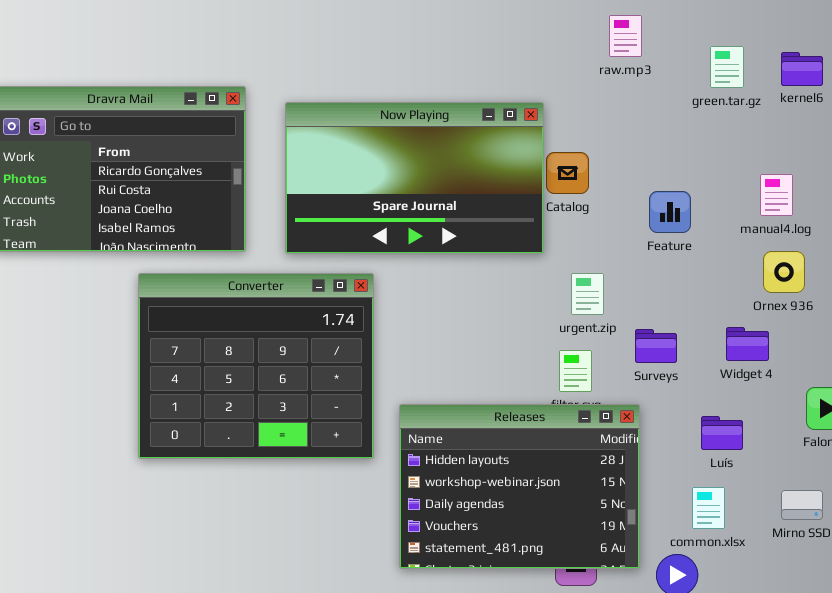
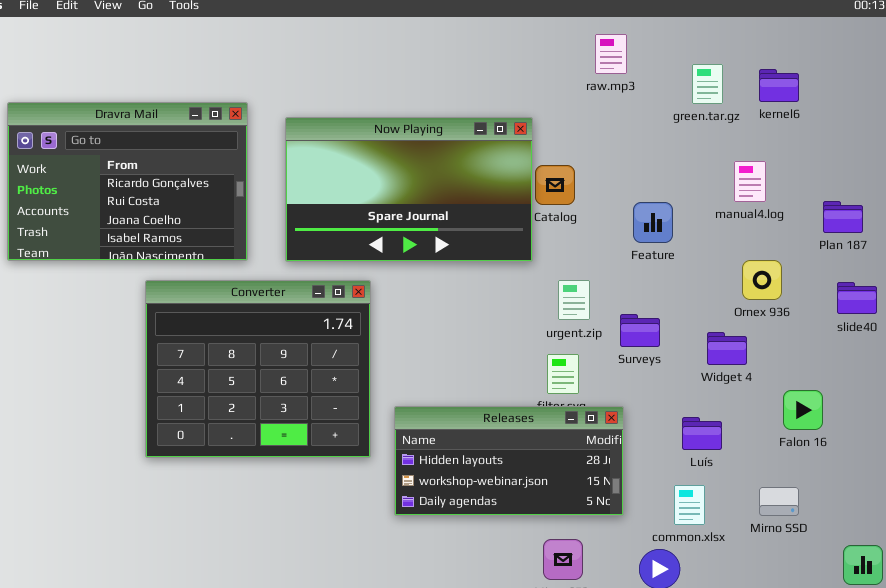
manual4.log: [760,174,793,216] -> [734,161,766,202], moved
Surveys: [635,329,677,363] -> [620,314,660,347], moved
Releases: [399,404,640,569] -> [394,406,624,516], resized

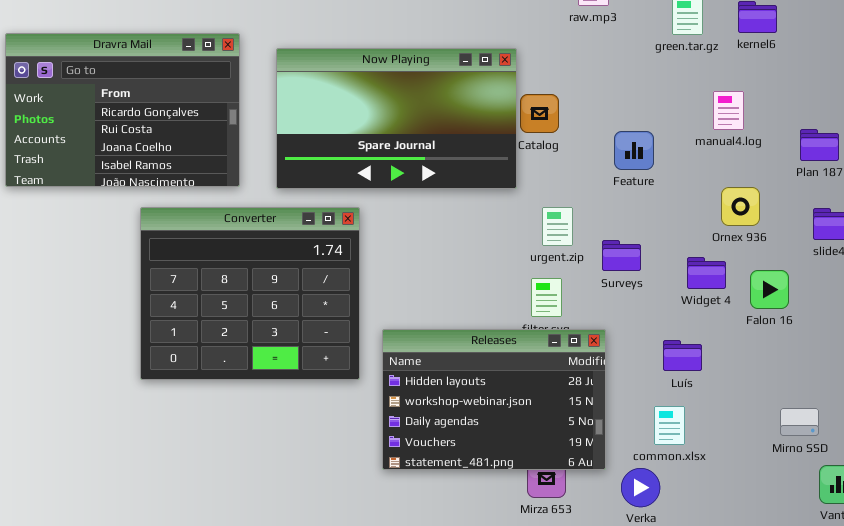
Falon 16: [783,390,823,430] -> [750,270,789,309], moved
Releases: [394,406,624,516] -> [382,329,606,470], resized
Mirno SSD: [759,487,799,516] -> [780,408,819,436], moved

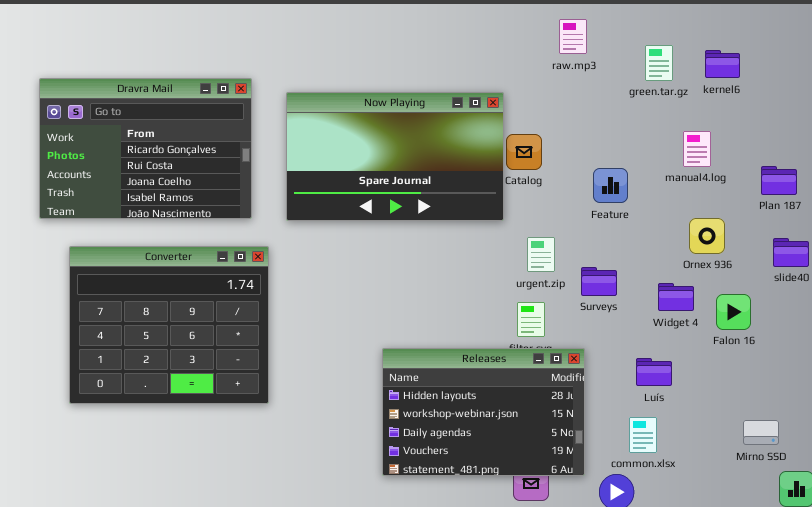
Converter: [140,207,360,380] -> [69,246,269,404], moved

